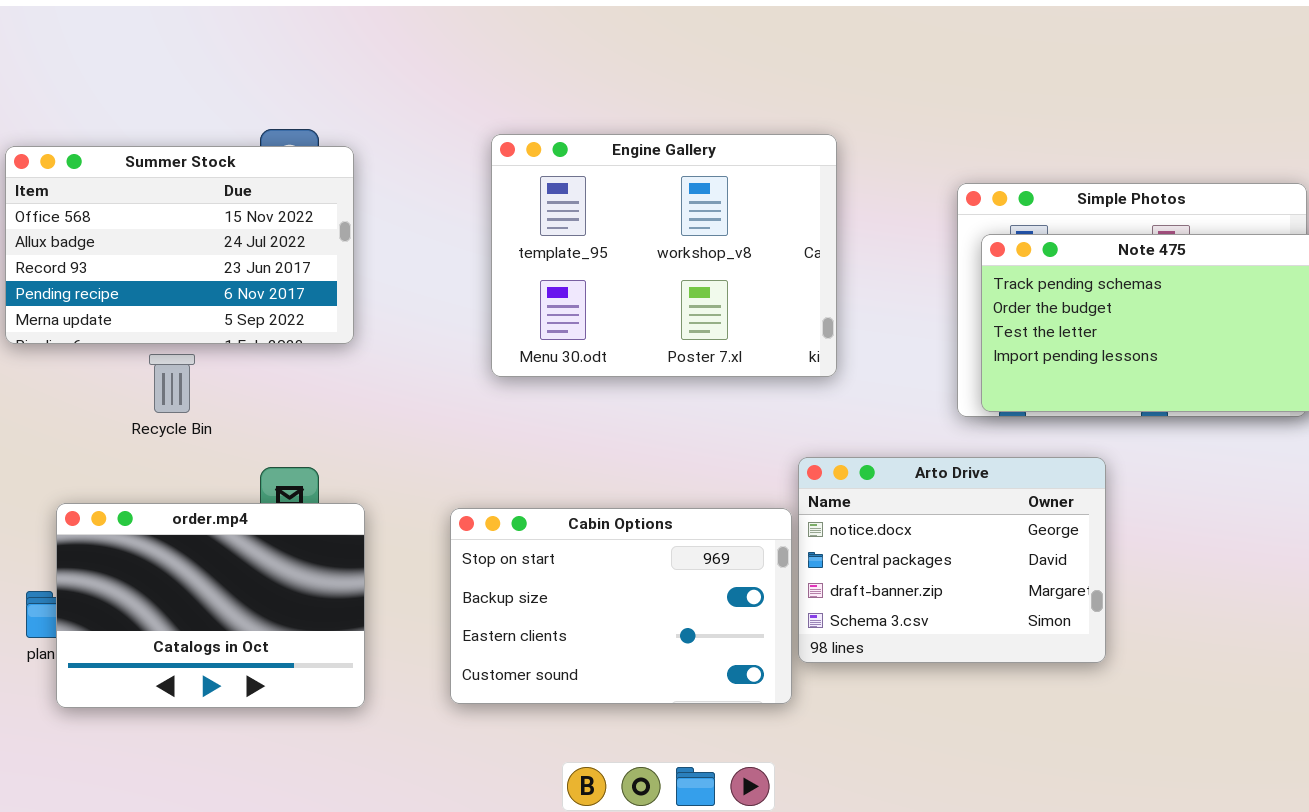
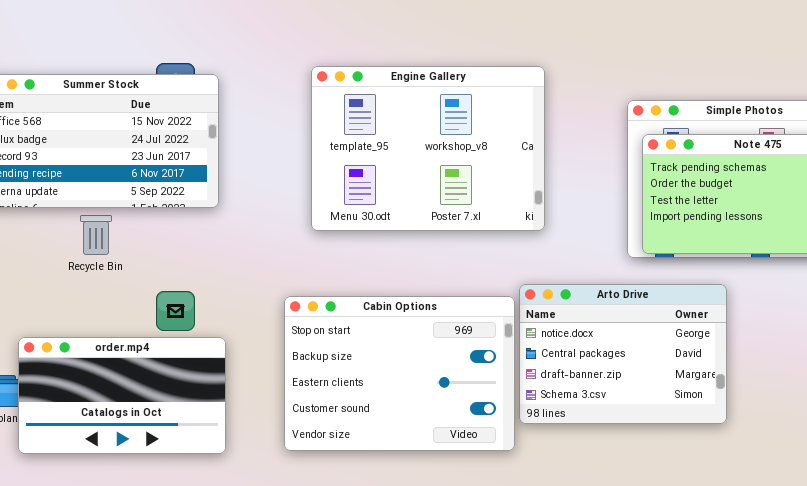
order.mp4: [56,503,365,708] -> [18,337,226,454], resized
Cabin Options: [450,508,792,704] -> [284,296,515,451], resized

